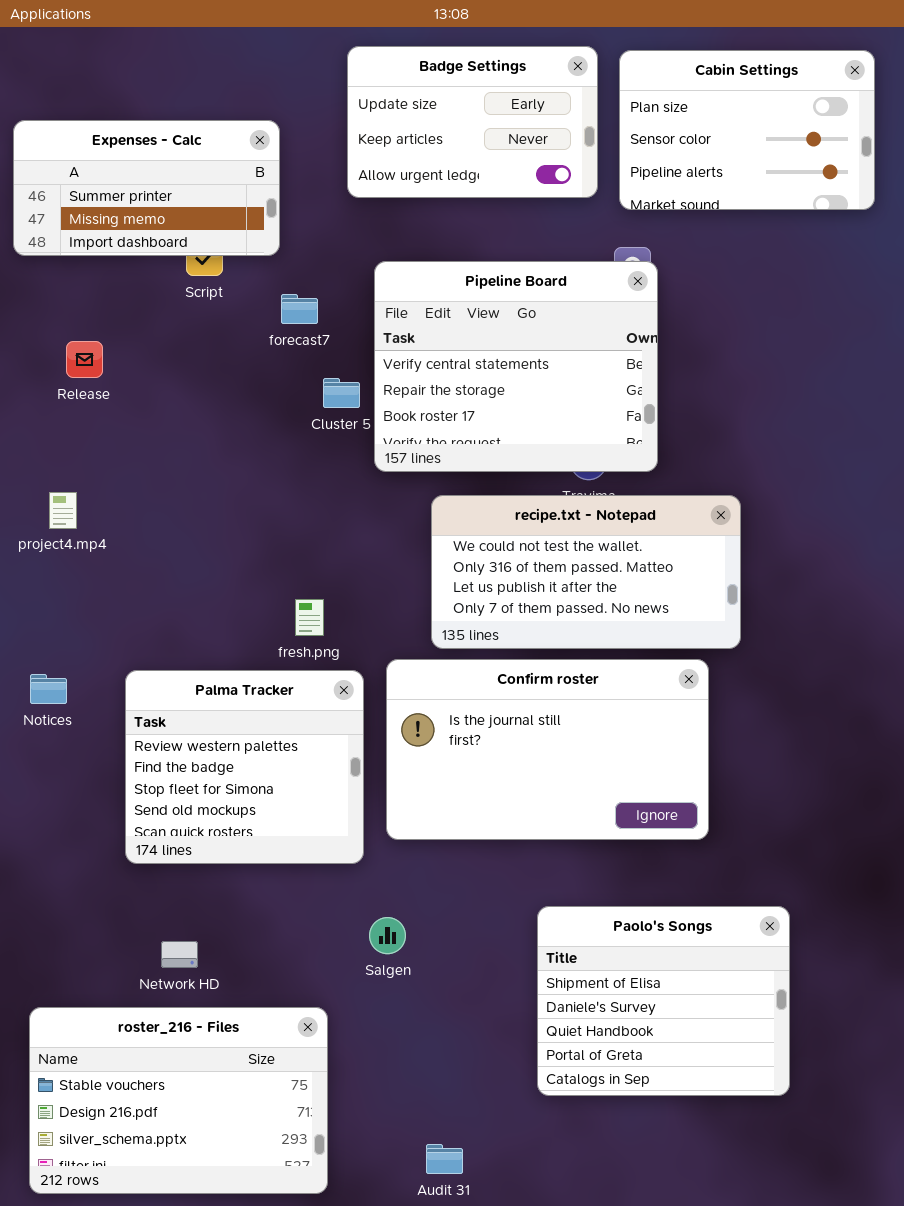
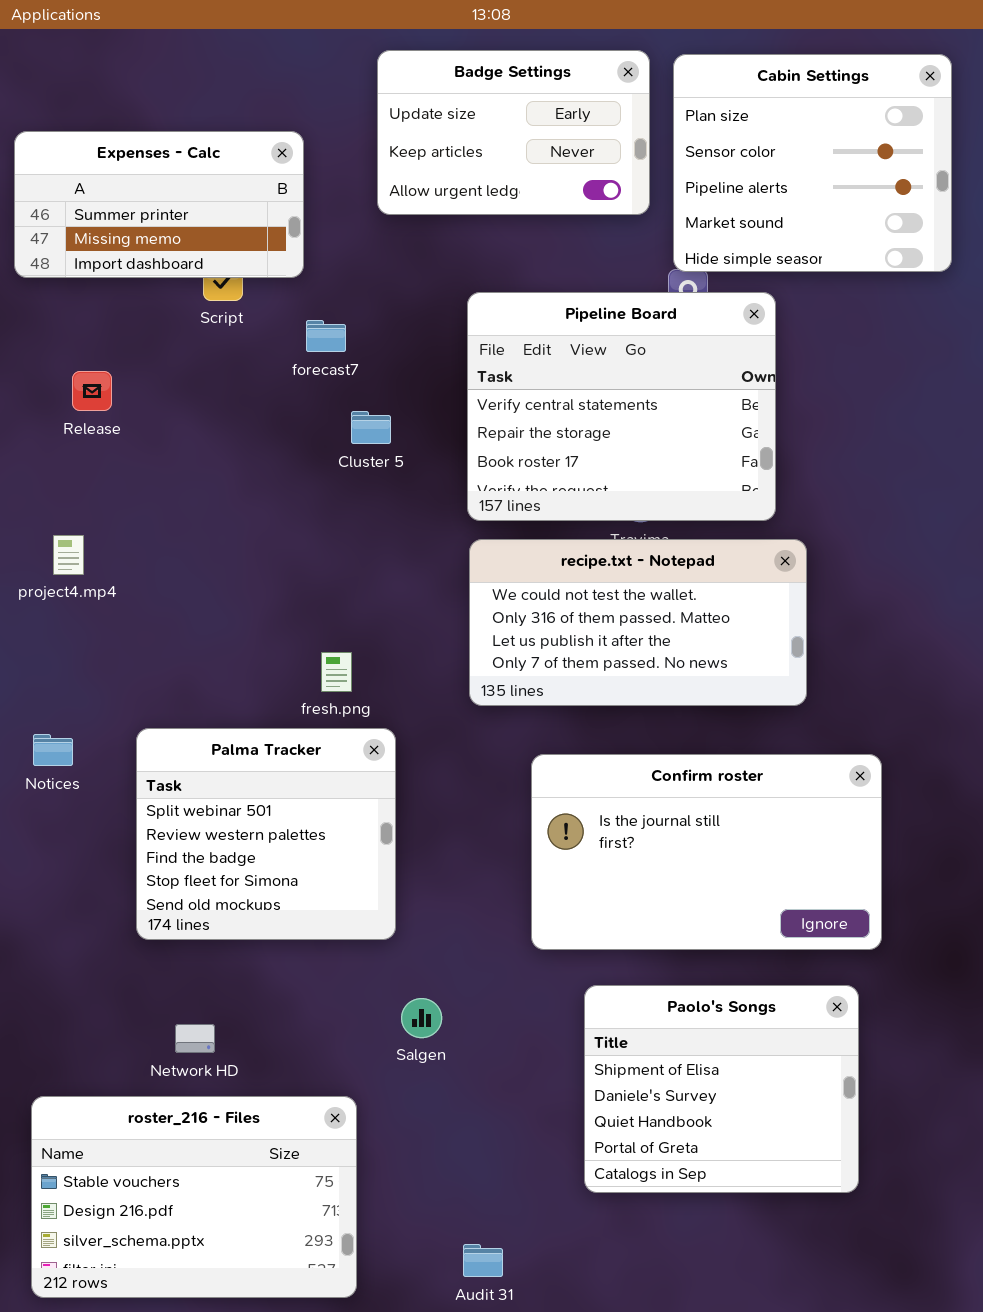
Cabin Settings: [619,50,875,210] -> [673,54,952,272], resized
Pipeline Board: [374,261,658,472] -> [467,292,776,521], moved
Confirm roster: [386,659,709,840] -> [531,754,882,950], moved
Palma Tracker: [125,670,364,864] -> [136,728,396,940], scrolled up 1 row

